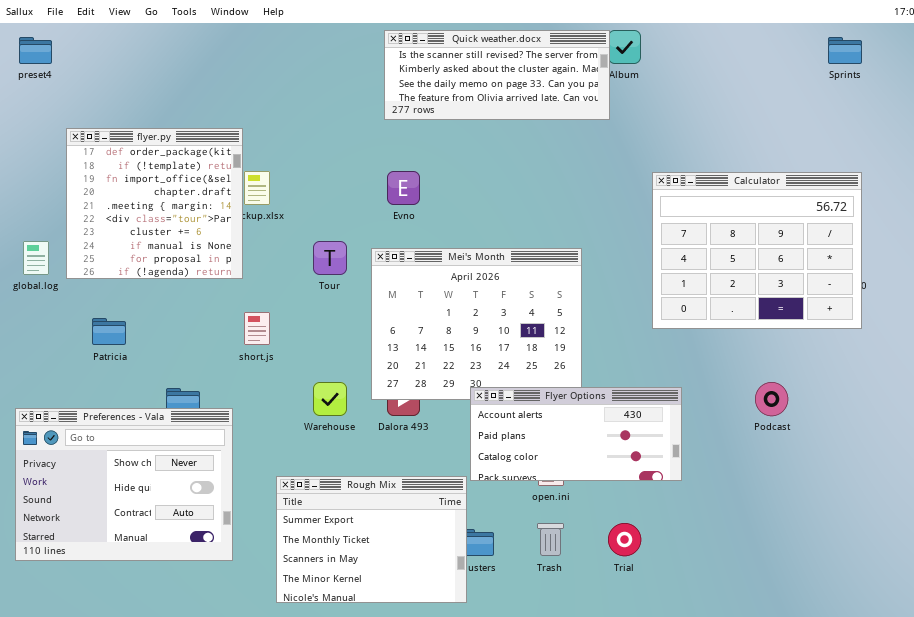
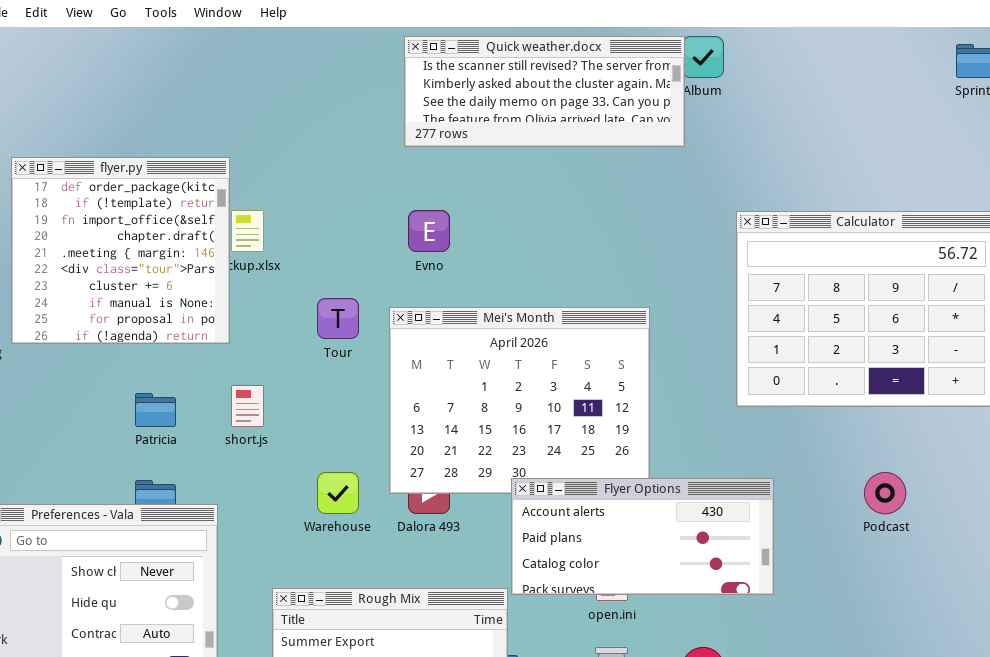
Patricia: [92,318,126,345] -> [135,393,176,427], moved

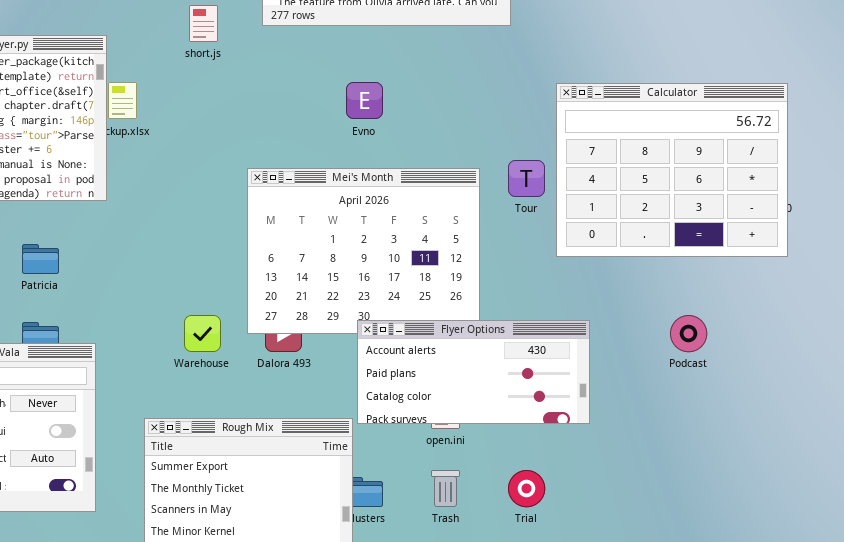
Evno: [408,210,450,252] -> [346,82,383,119], moved
Tour: [317,298,359,339] -> [508,160,545,197], moved
short.js: [231,385,264,427] -> [189,5,218,42], moved

